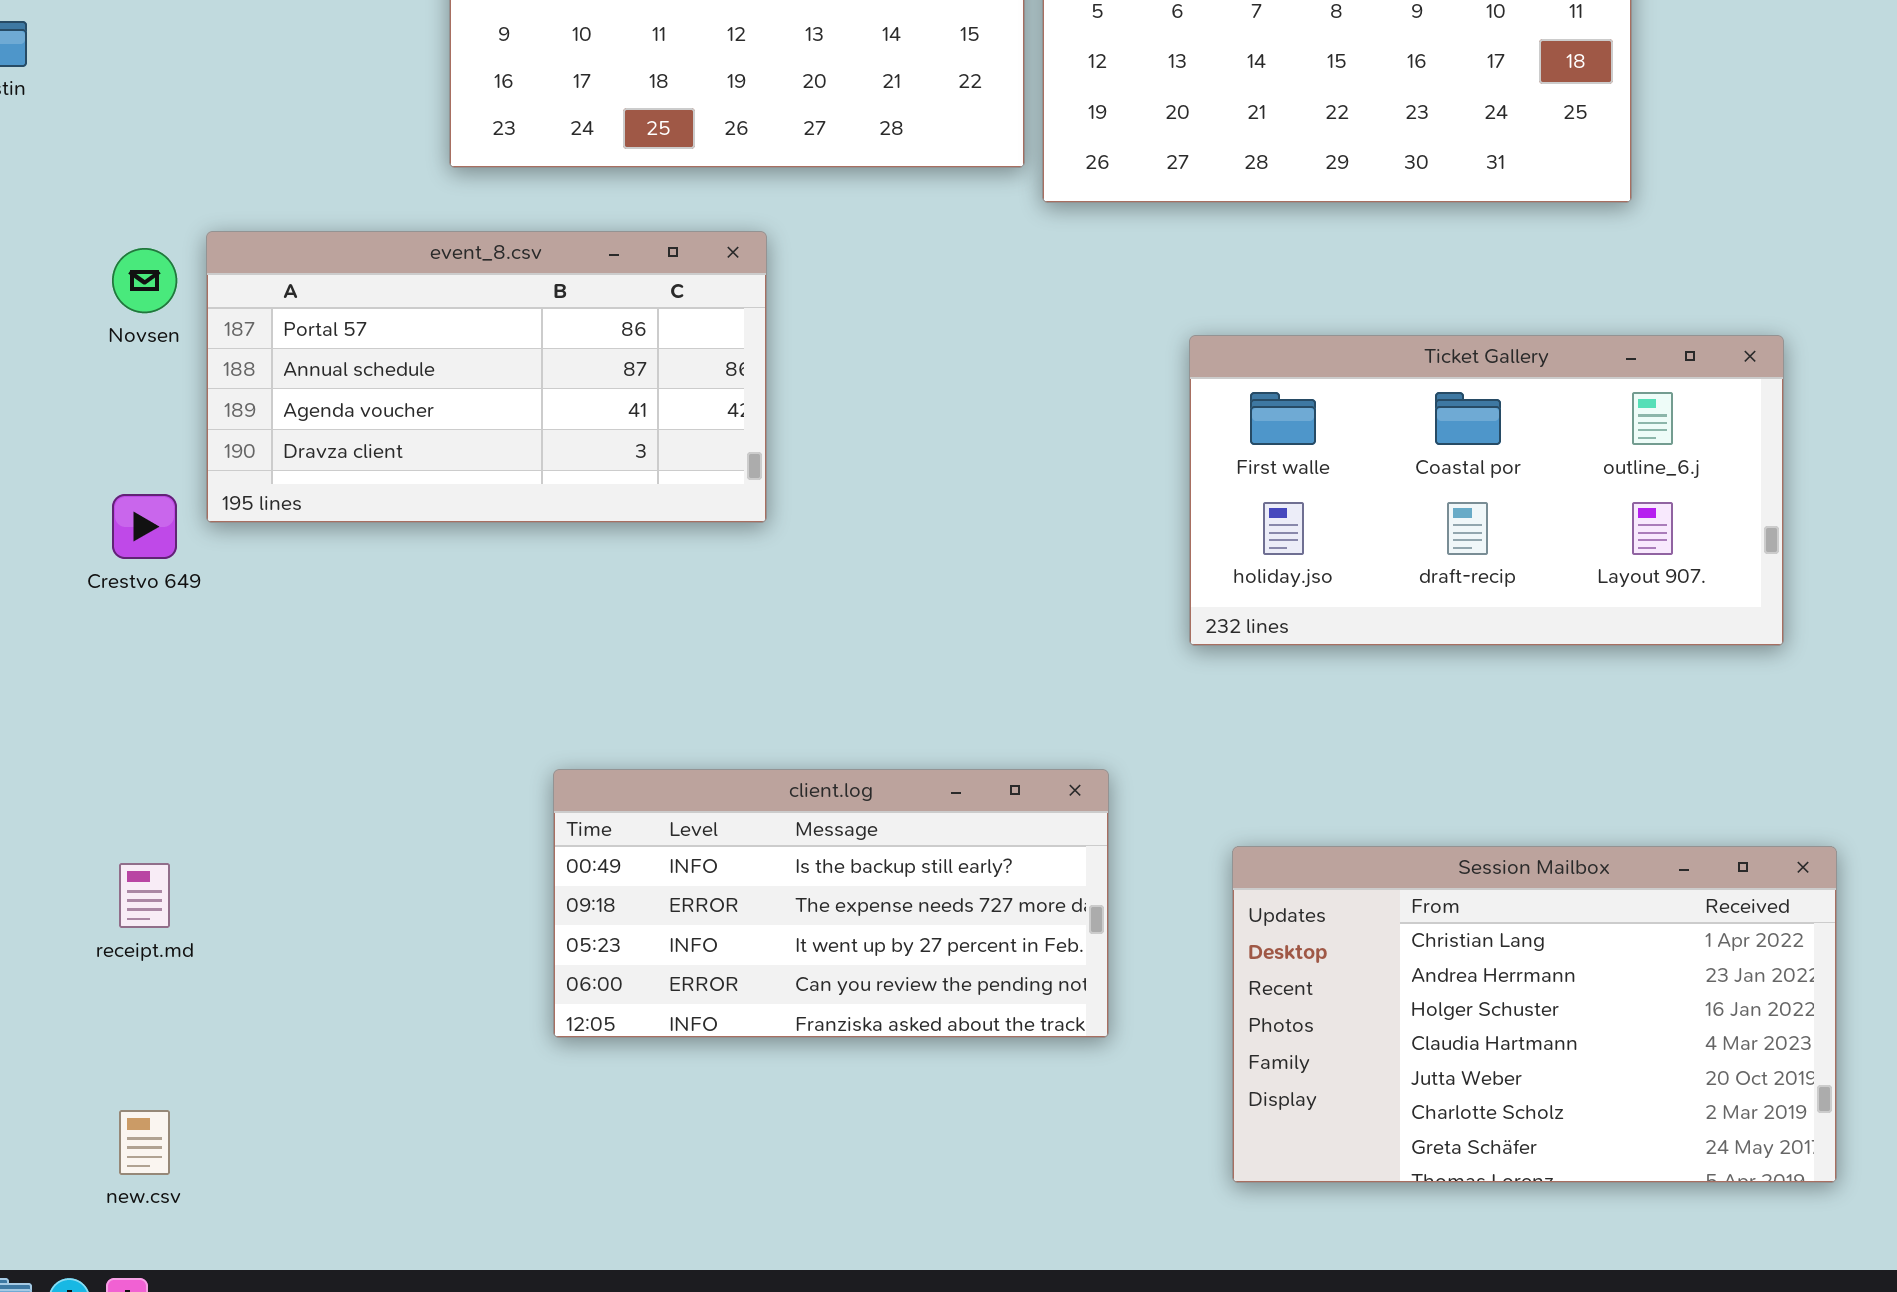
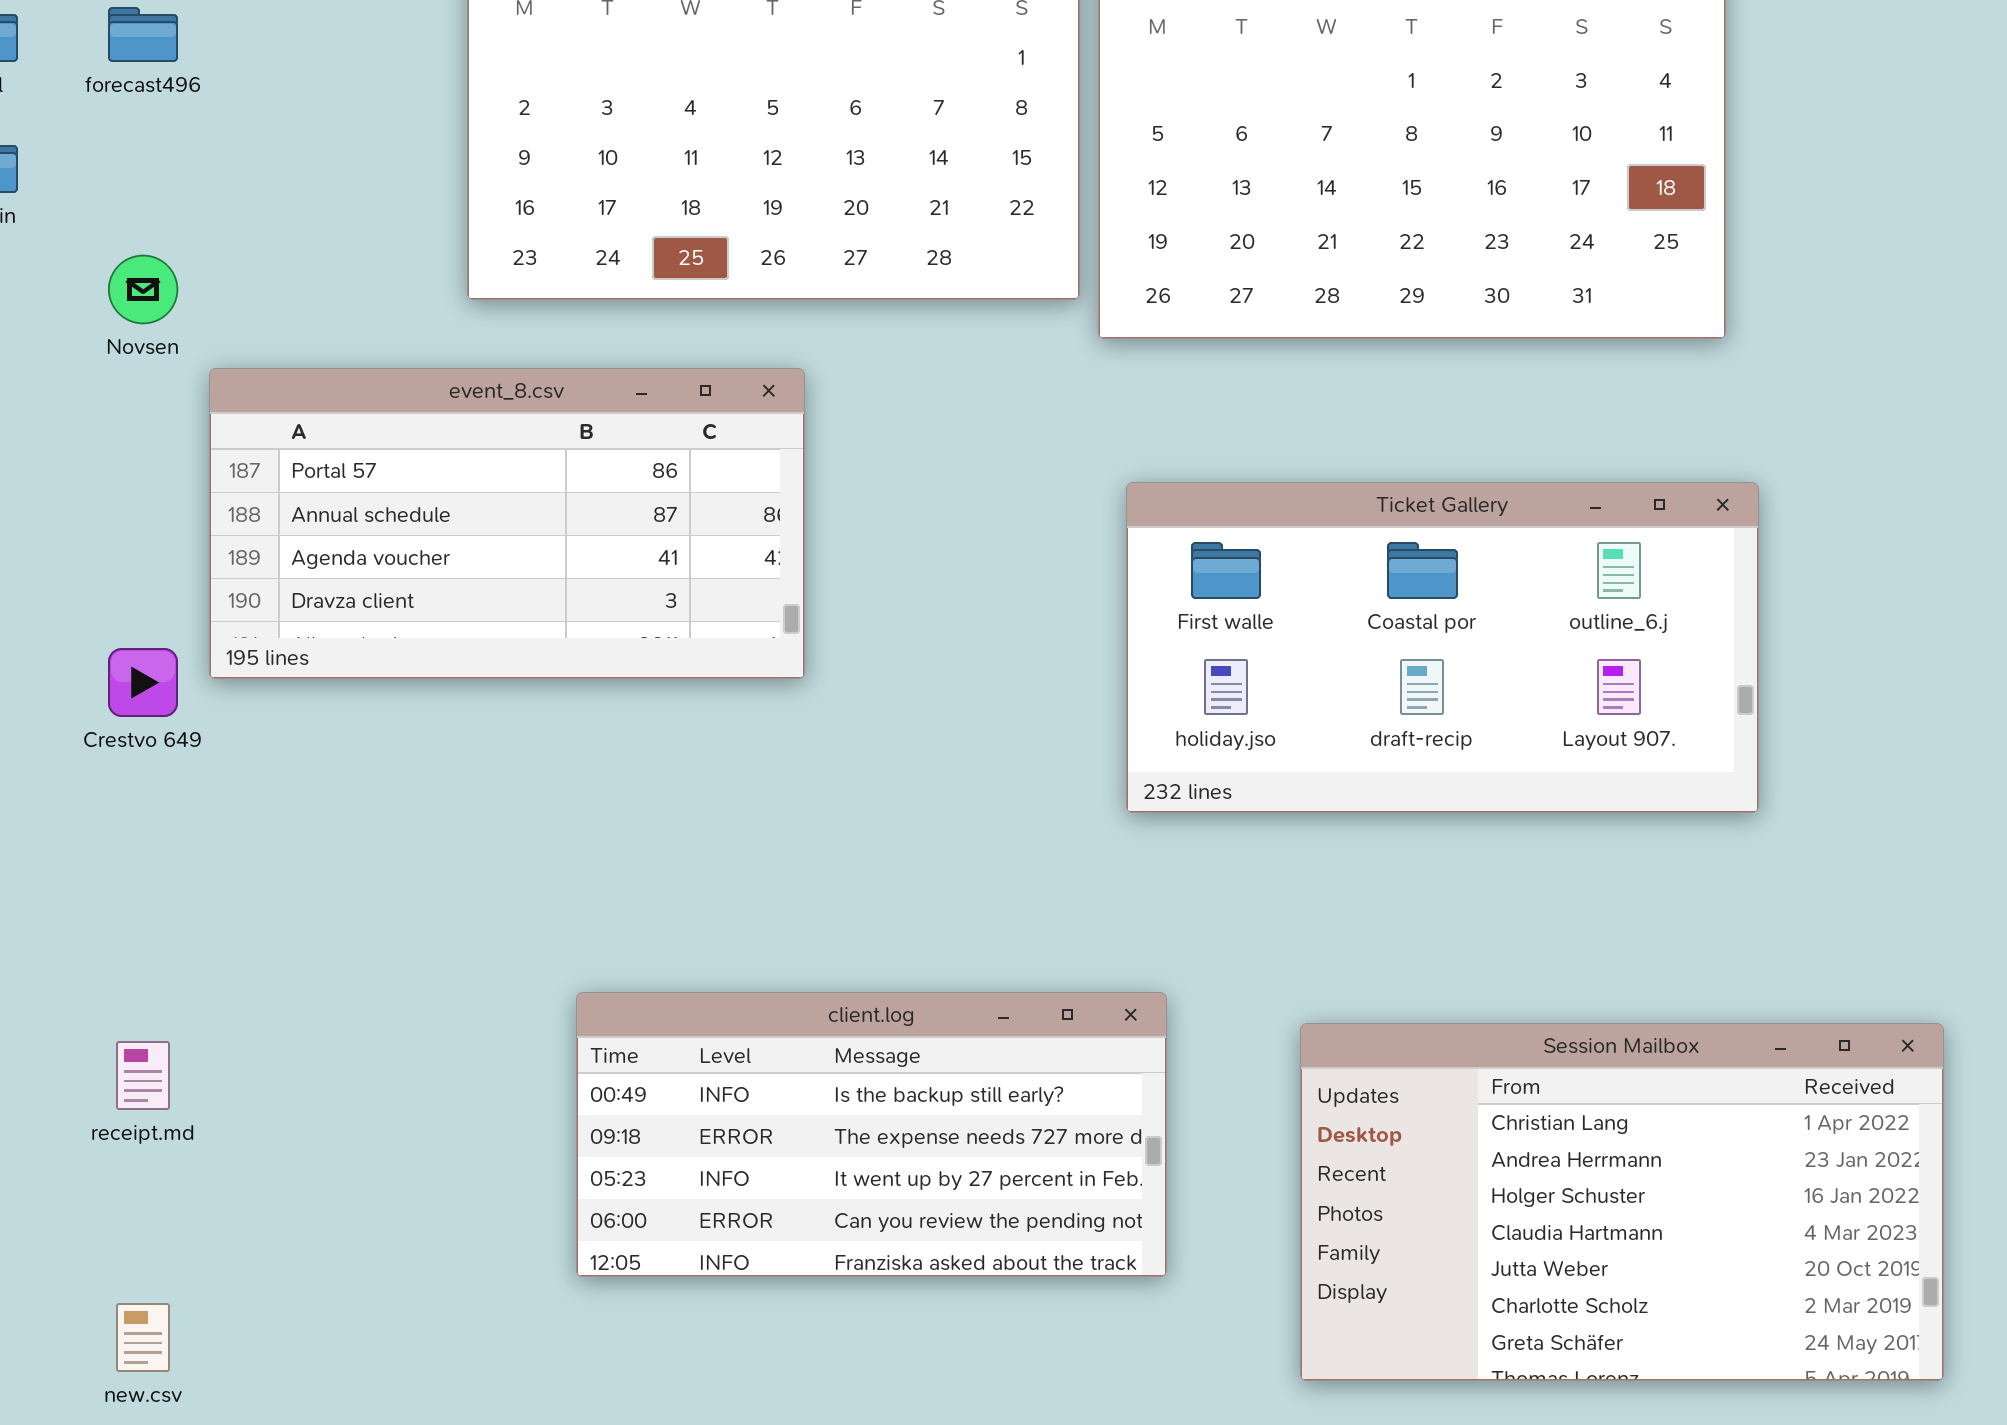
Novsen: [112,248,177,313] -> [108,255,178,324], moved
Ticket Gallery: [1189,335,1784,646] -> [1126,482,1759,813], moved
client.log: [553,769,1109,1038] -> [576,992,1167,1277], moved

